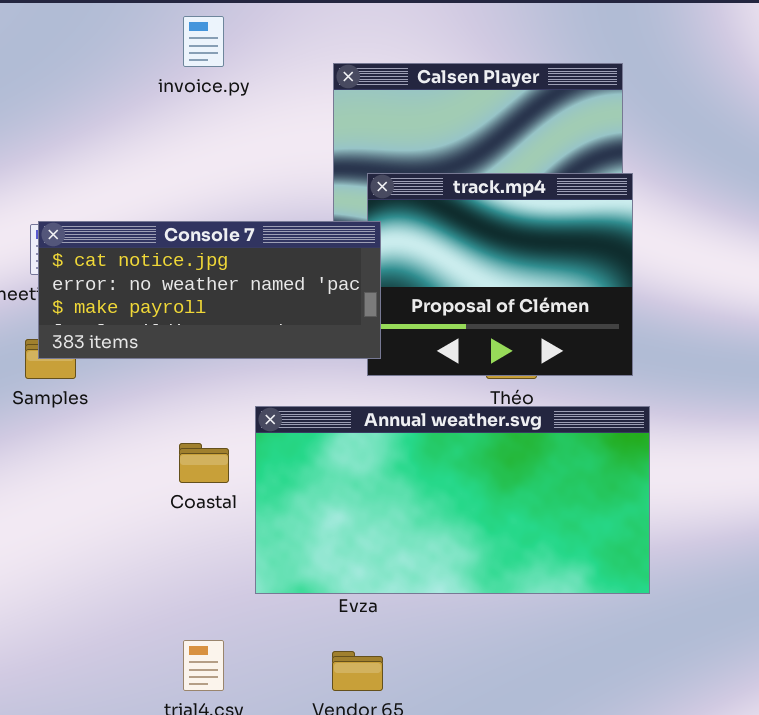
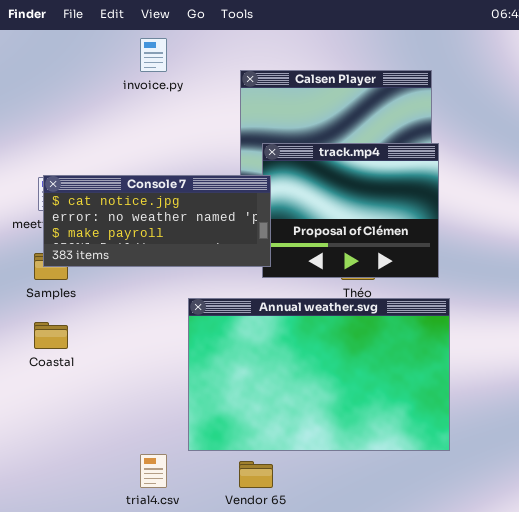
Annual weather.svg: [255,406,650,594] -> [188,298,450,451], resized
Coastal: [179,443,229,483] -> [34,322,68,349], moved

